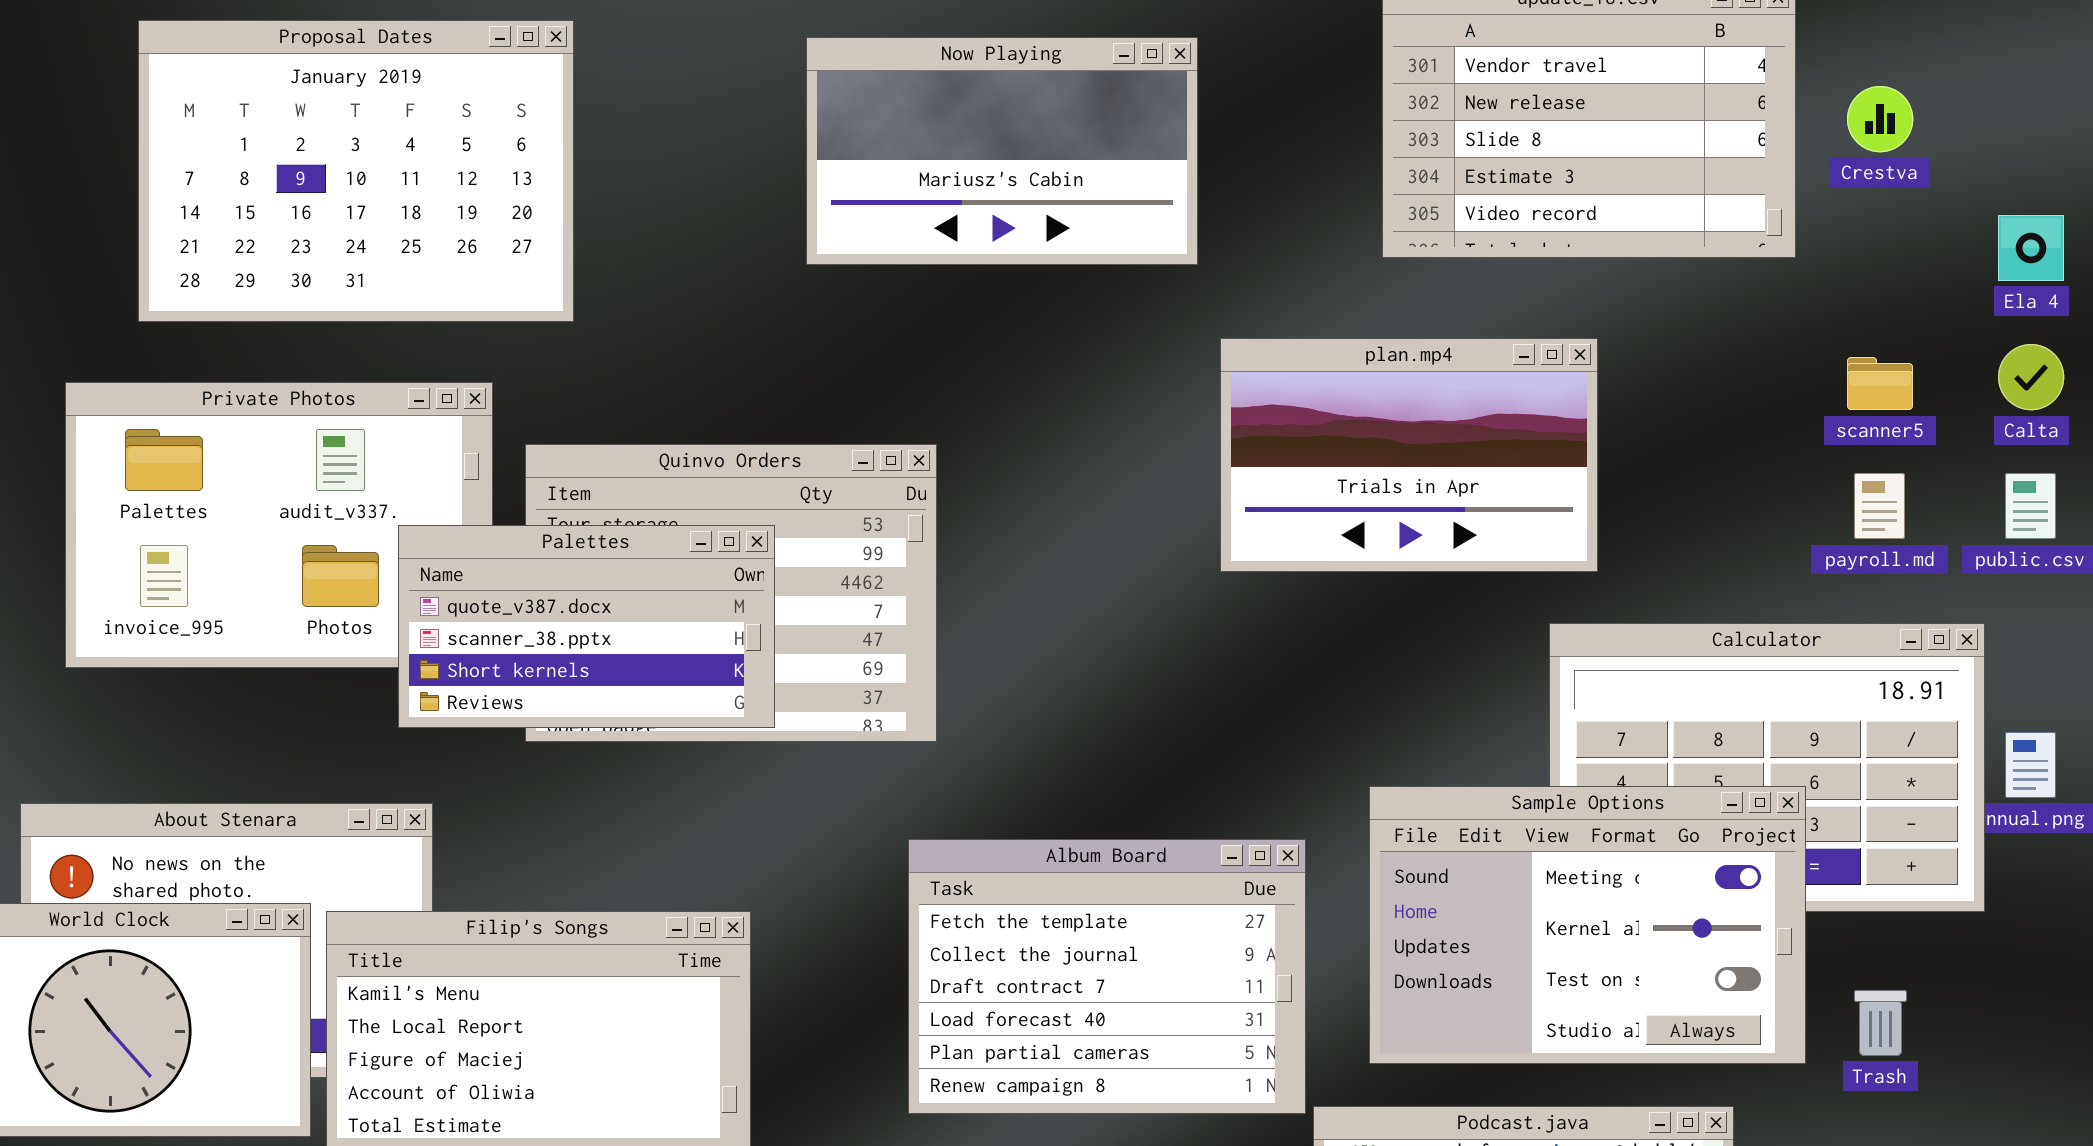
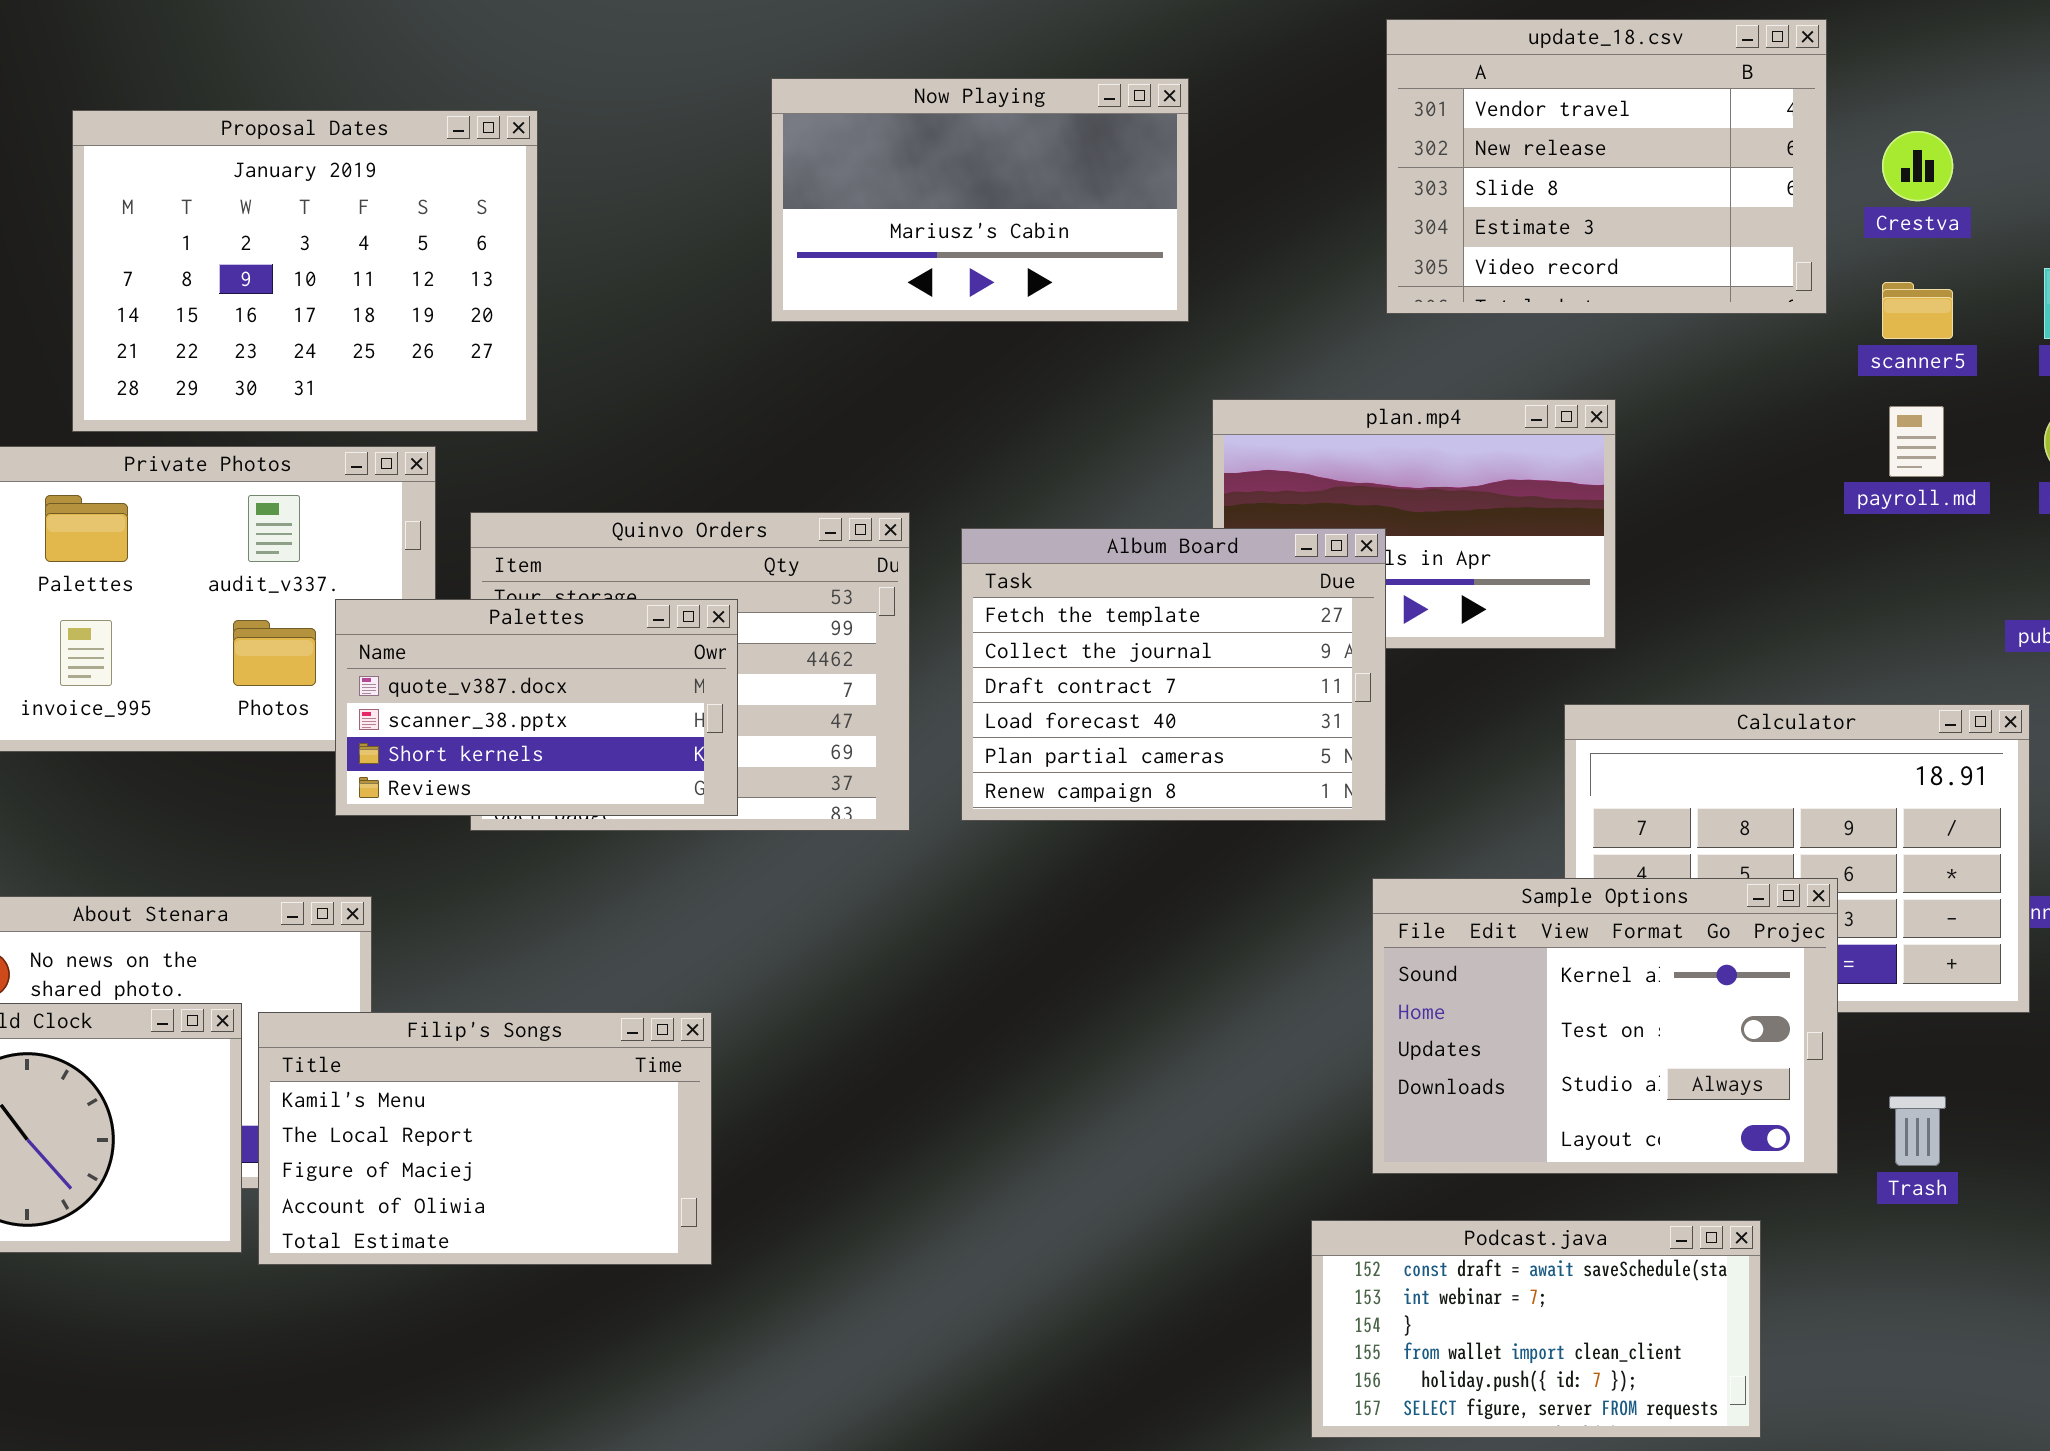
Proposal Dates: [138,20,574,322] -> [72,110,538,432], moved
scanner5: [1847,357,1913,410] -> [1882,282,1953,339], moved
payroll.md: [1854,473,1905,539] -> [1889,406,1944,477], moved
Sample Options: [1369,786,1806,1064] -> [1372,878,1838,1174], scrolled down 1 row
Album Board: [908,839,1306,1114] -> [961,528,1386,821], moved

